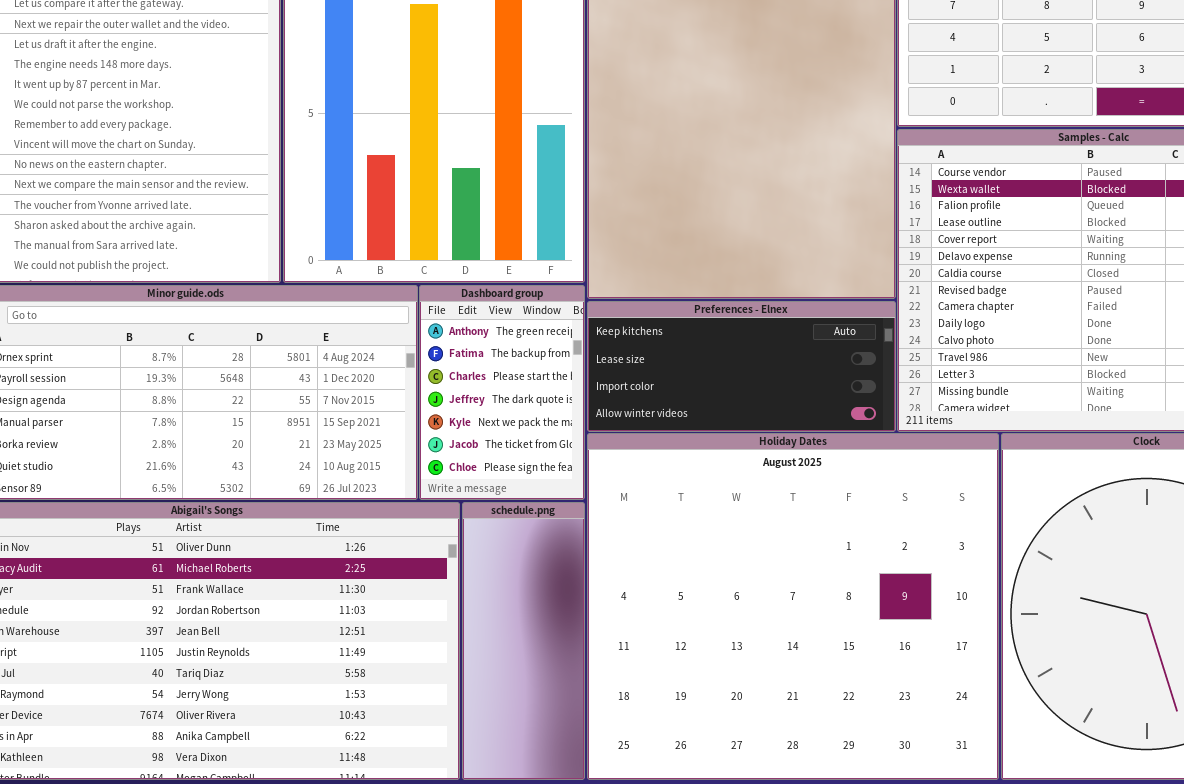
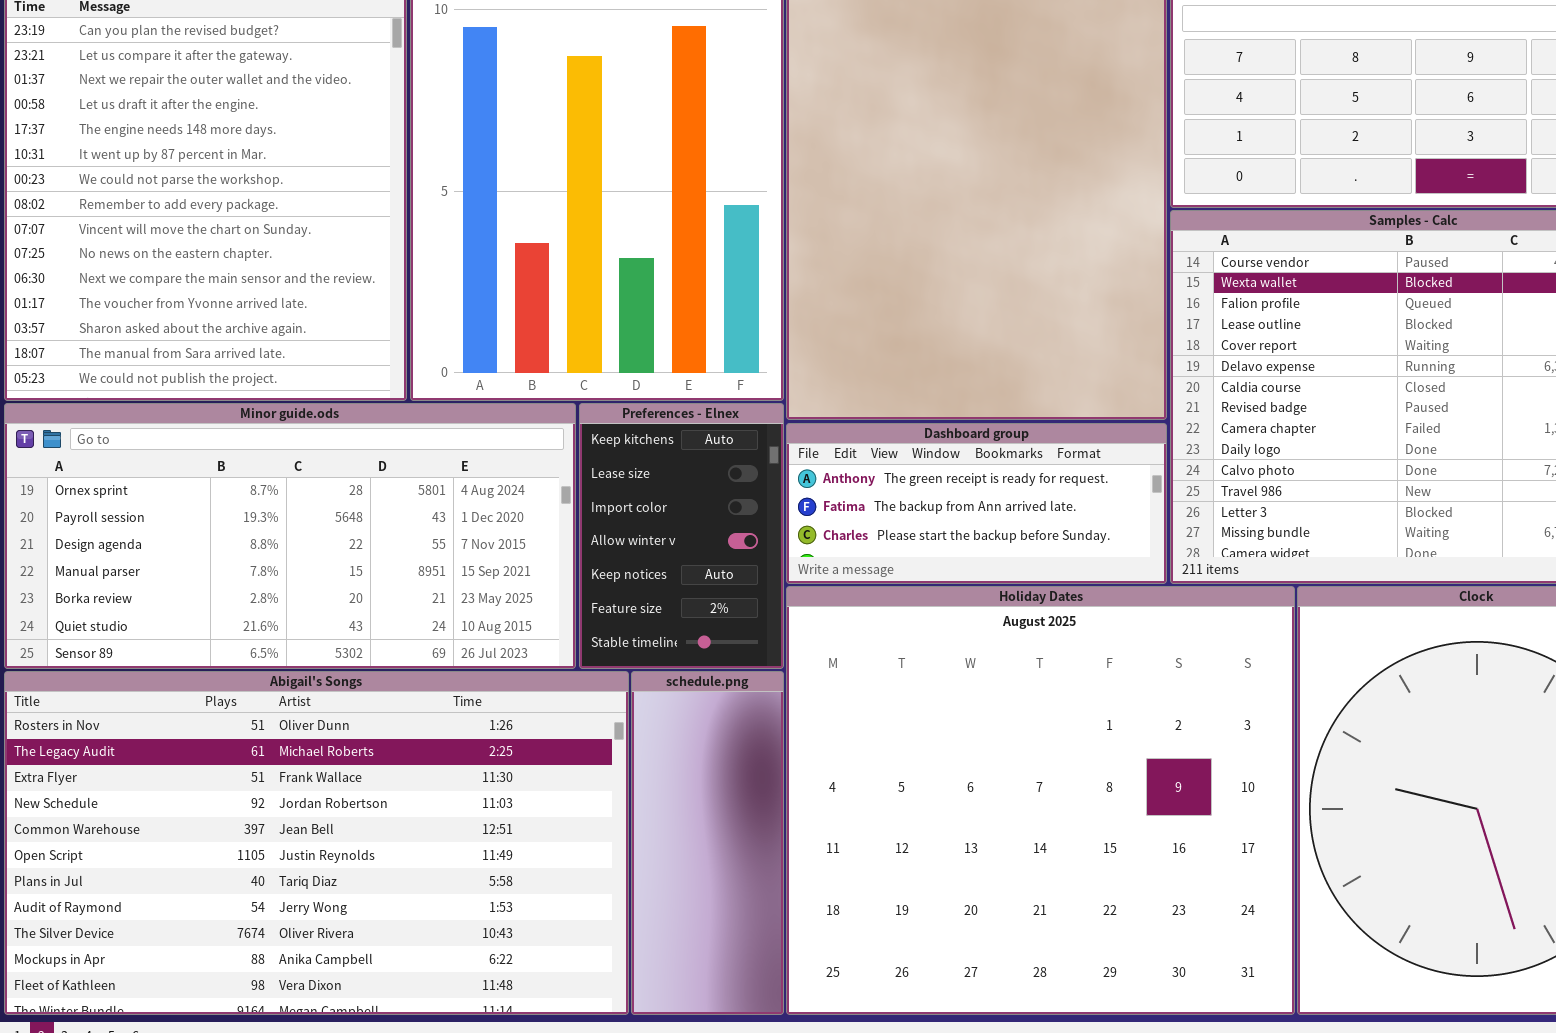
Dashboard group: [419,285,585,500] -> [786,423,1167,584], moved, resized
Preferences - Elnex: [587,301,896,432] -> [579,403,784,669], moved, resized

